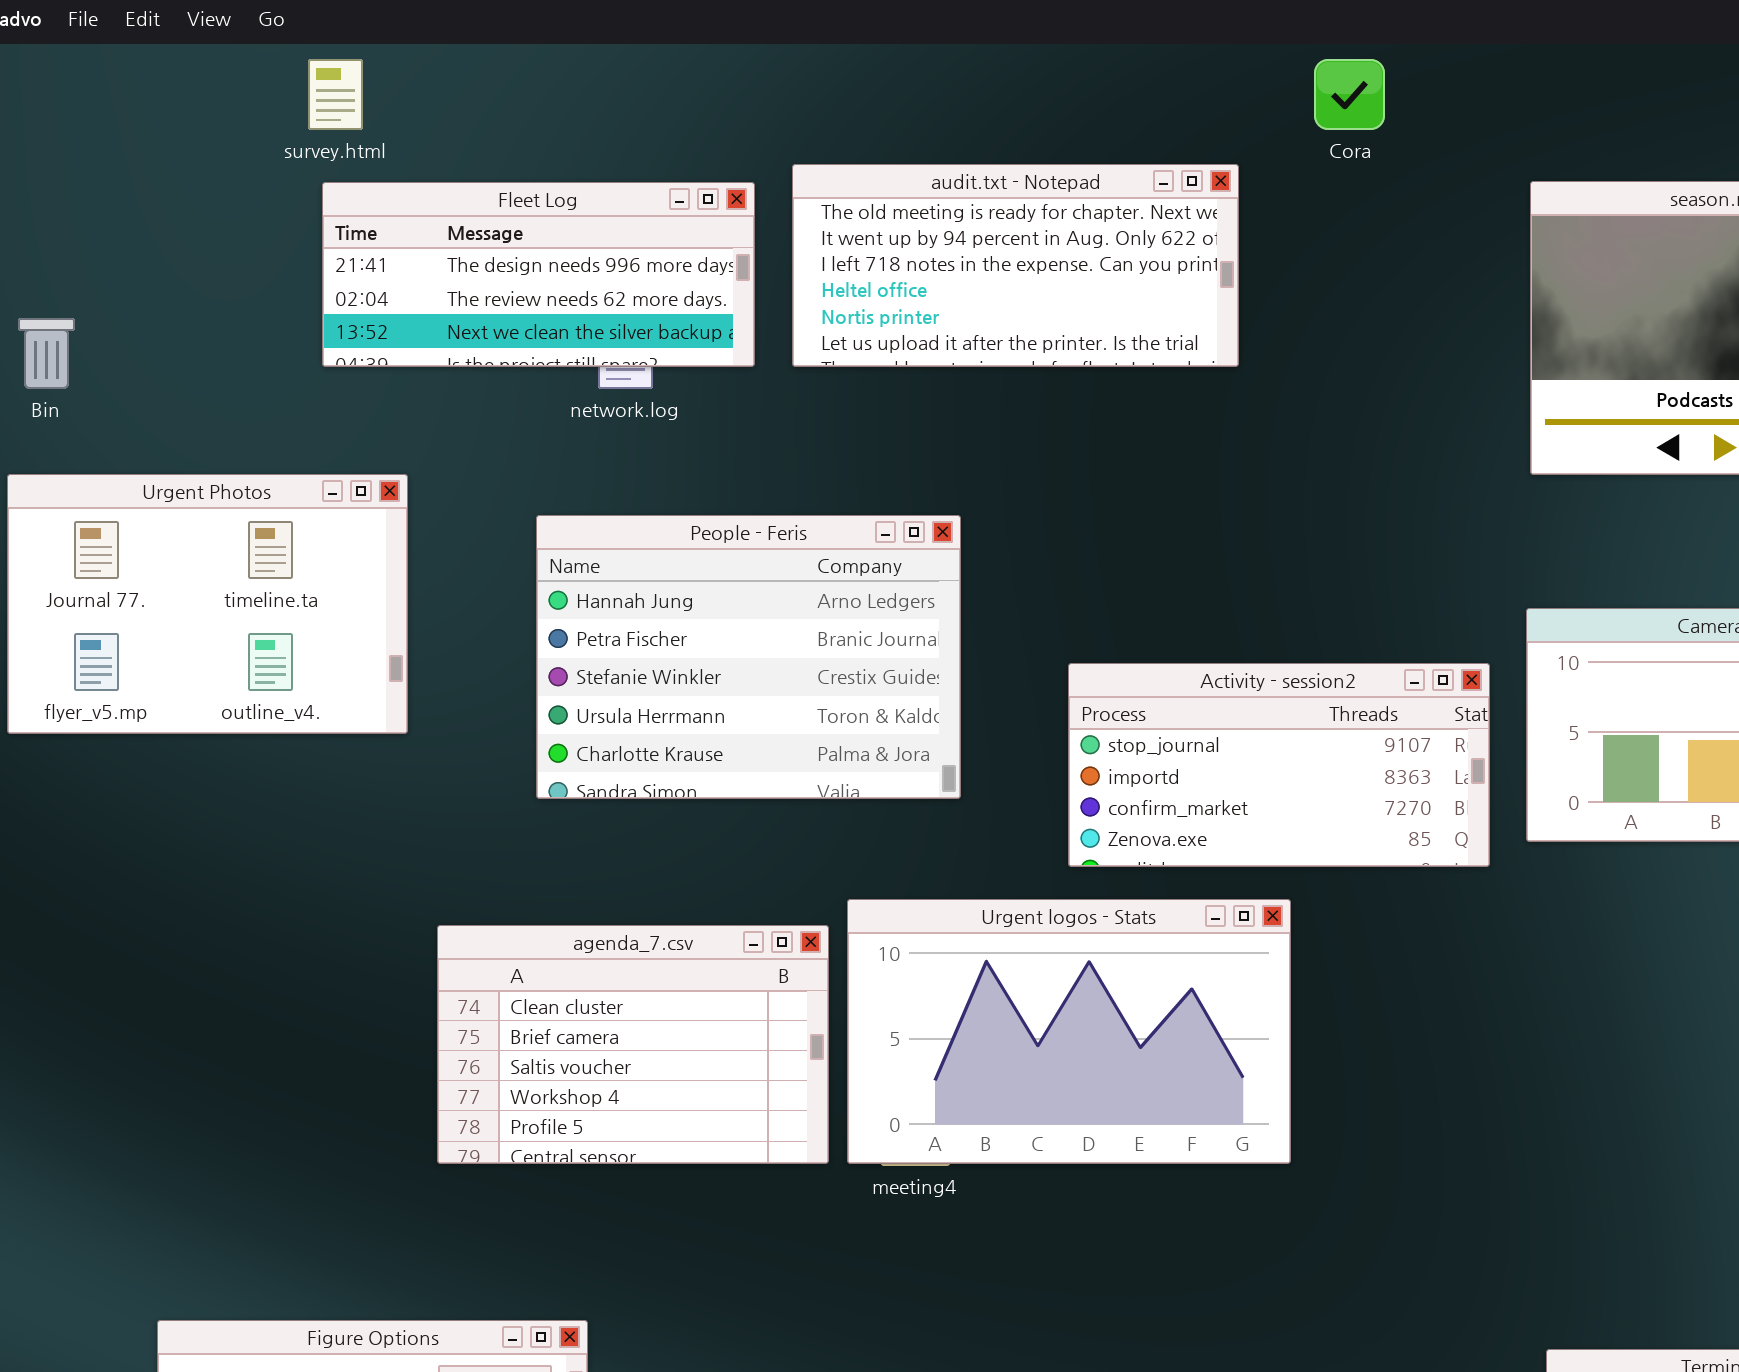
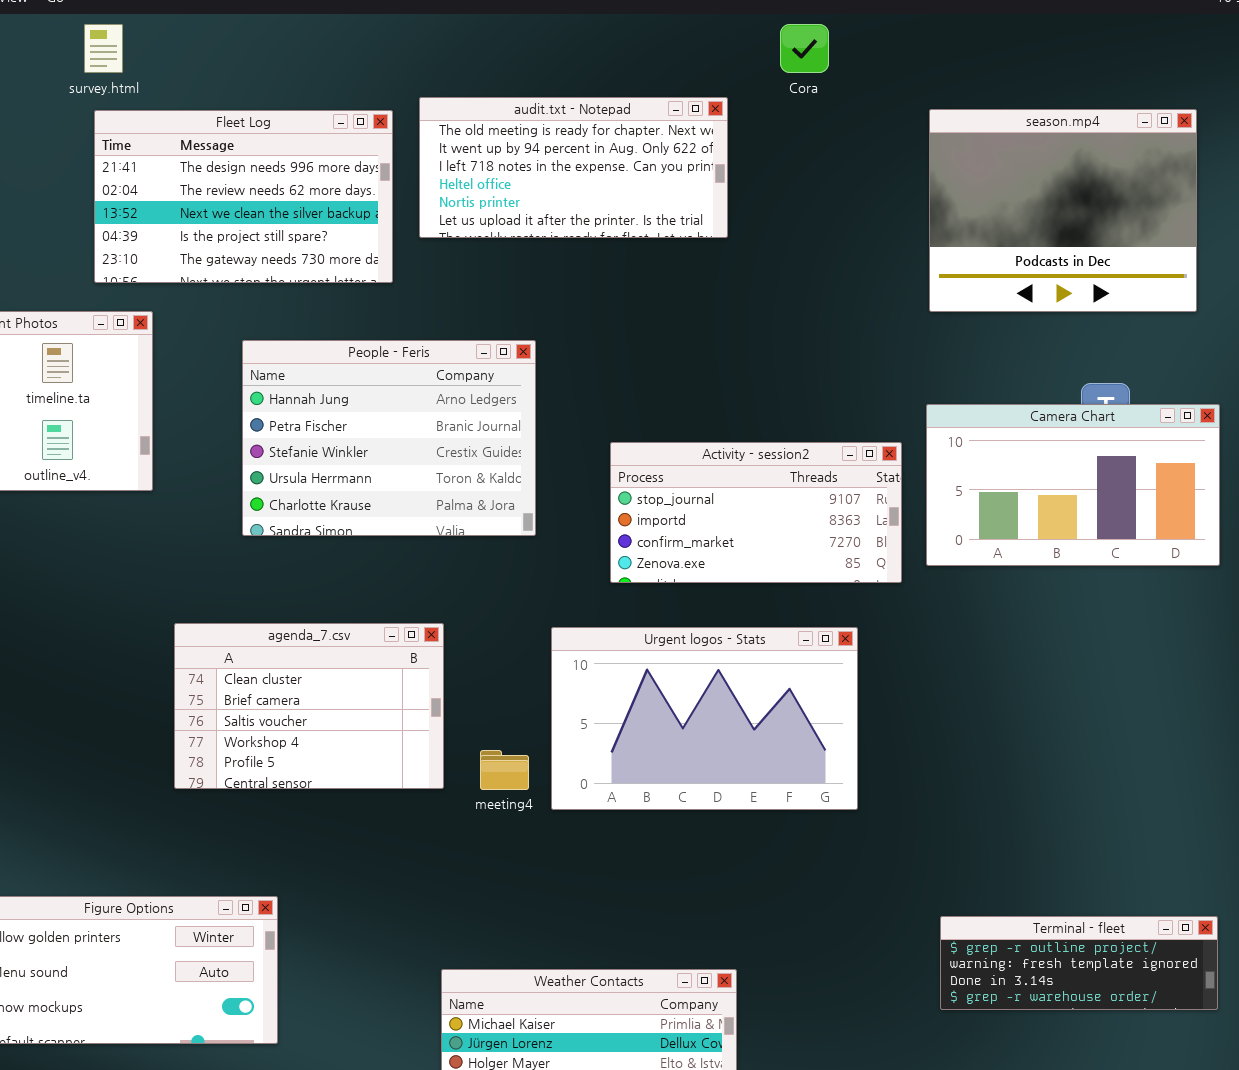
Fleet Log: [322,182,755,367] -> [94,110,393,283], resized
Urgent logos - Stats: [847,899,1291,1164] -> [551,627,858,810], moved

